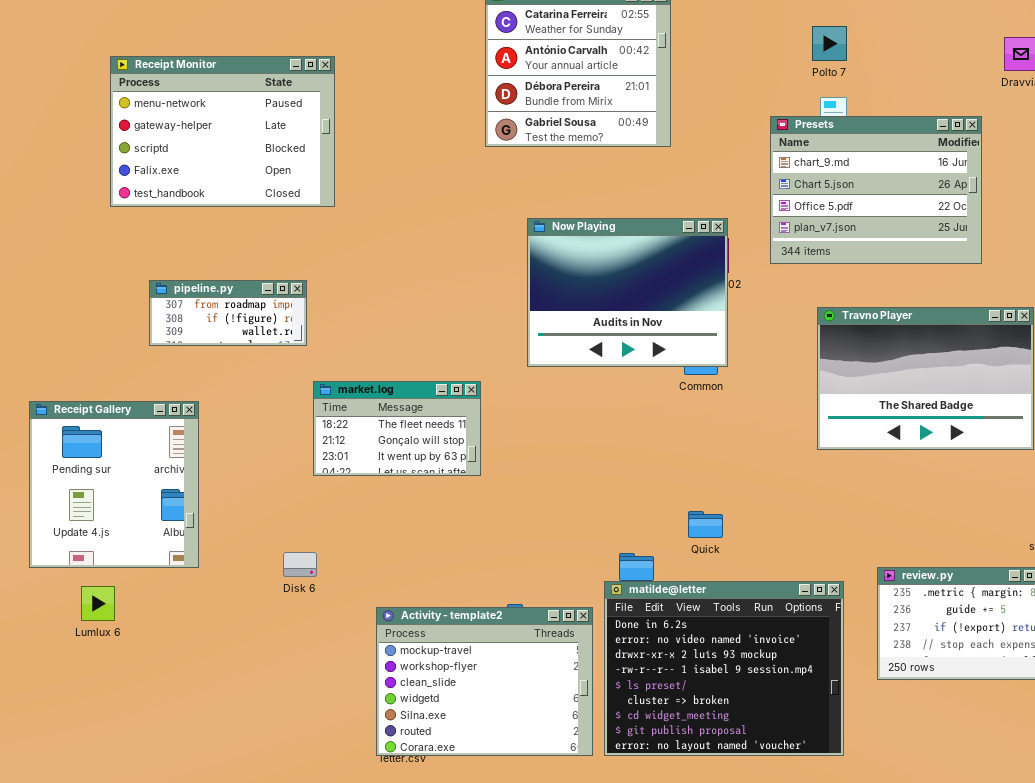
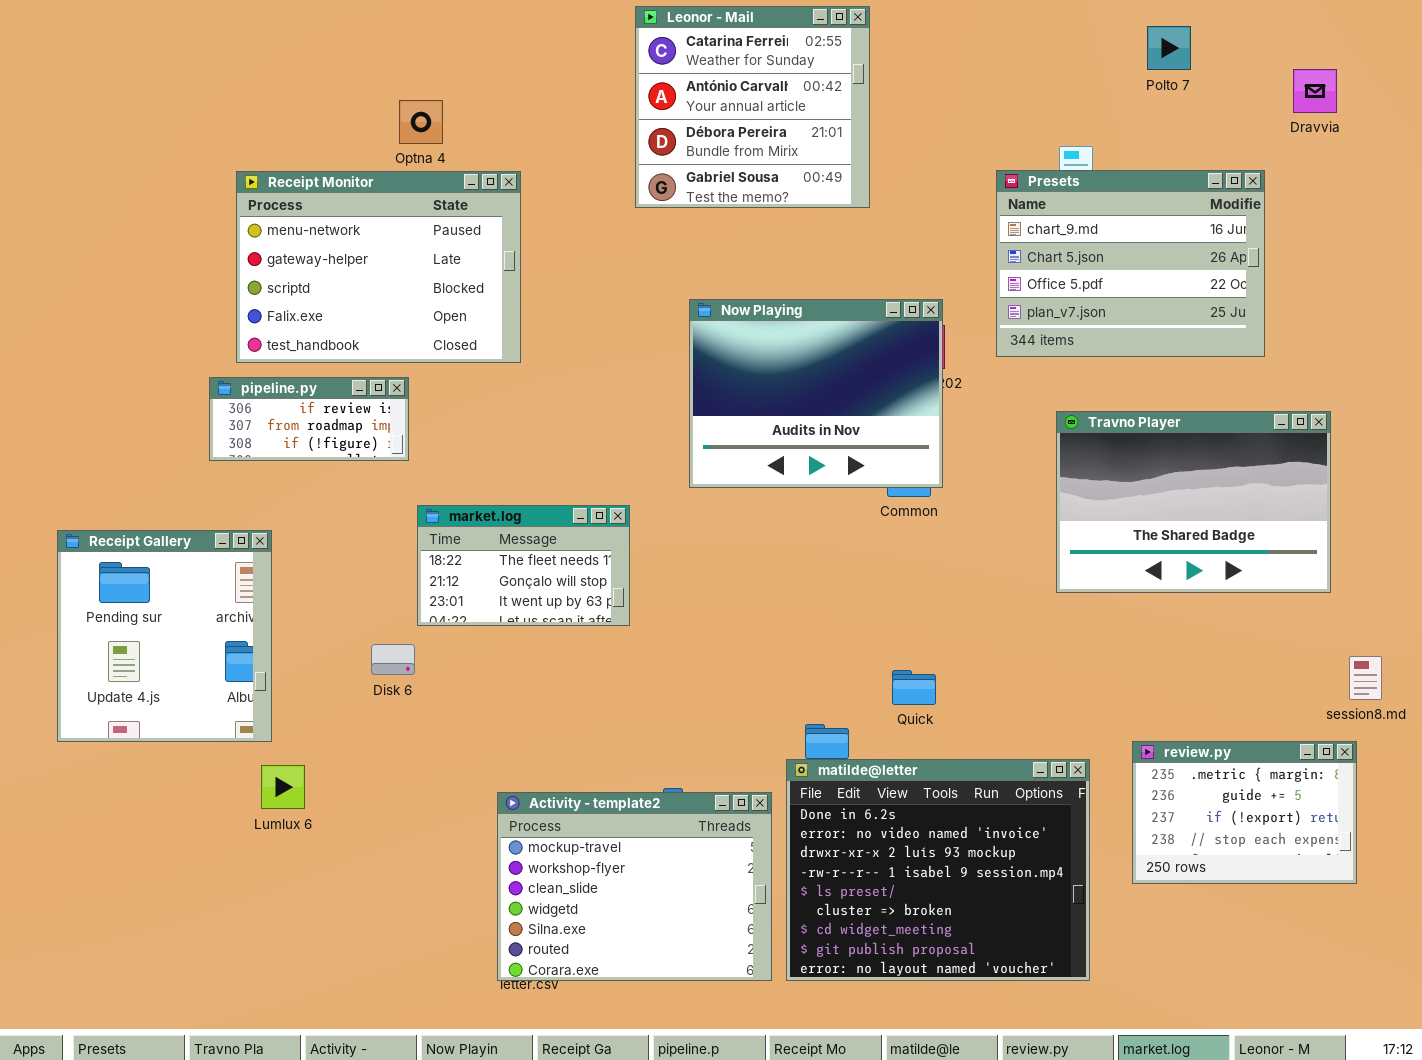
Polto 7: [812,26,847,61] -> [1147,26,1191,70], moved
Receipt Monitor: [110,56,335,207] -> [236,171,521,363], moved
pipeline.py: [149,280,307,346] -> [209,377,409,461], scrolled up 1 row
Disk 6: [283,552,317,577] -> [371,644,415,675], moved
Lumlux 6: [81,586,115,621] -> [261,765,305,809], moved

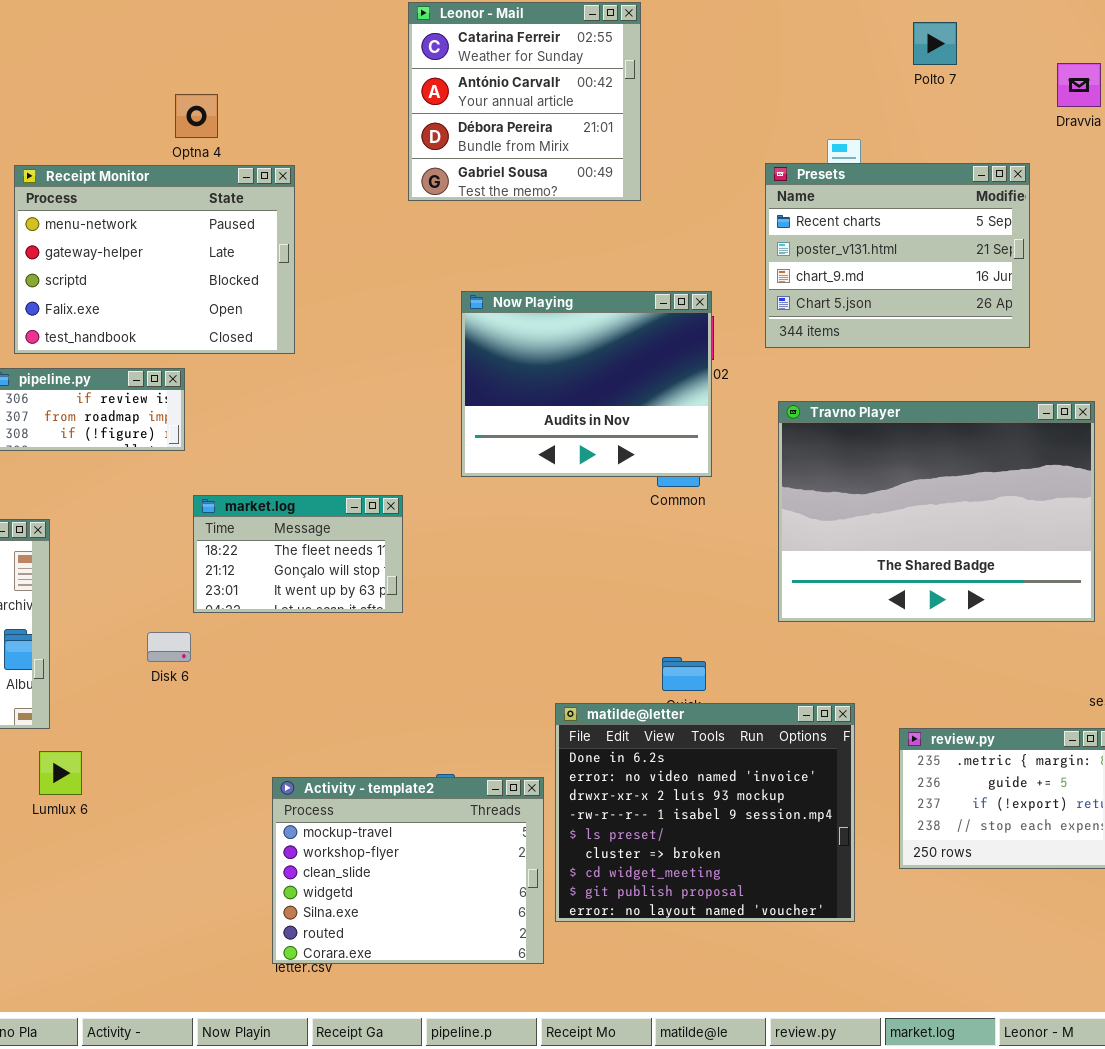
Presets: [996,170,1265,357] -> [765,163,1030,348], scrolled up 2 rows
Travno Player: [1056,411,1331,593] -> [778,401,1095,622], resized
matilde@letter: [786,759,1090,981] -> [555,703,855,922], moved

